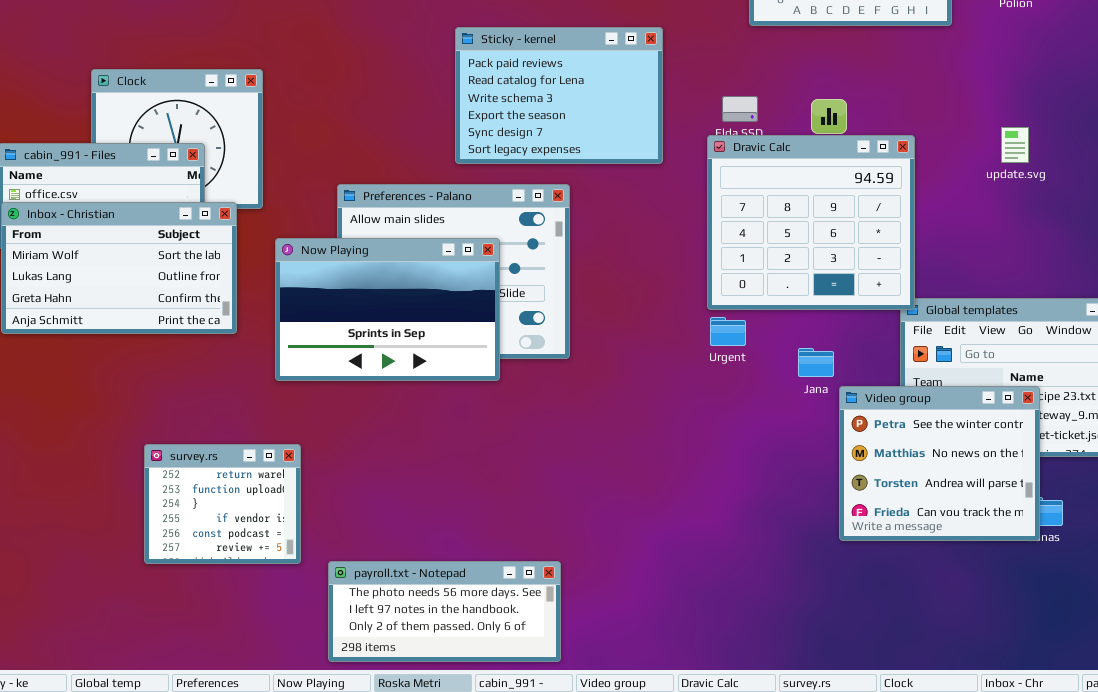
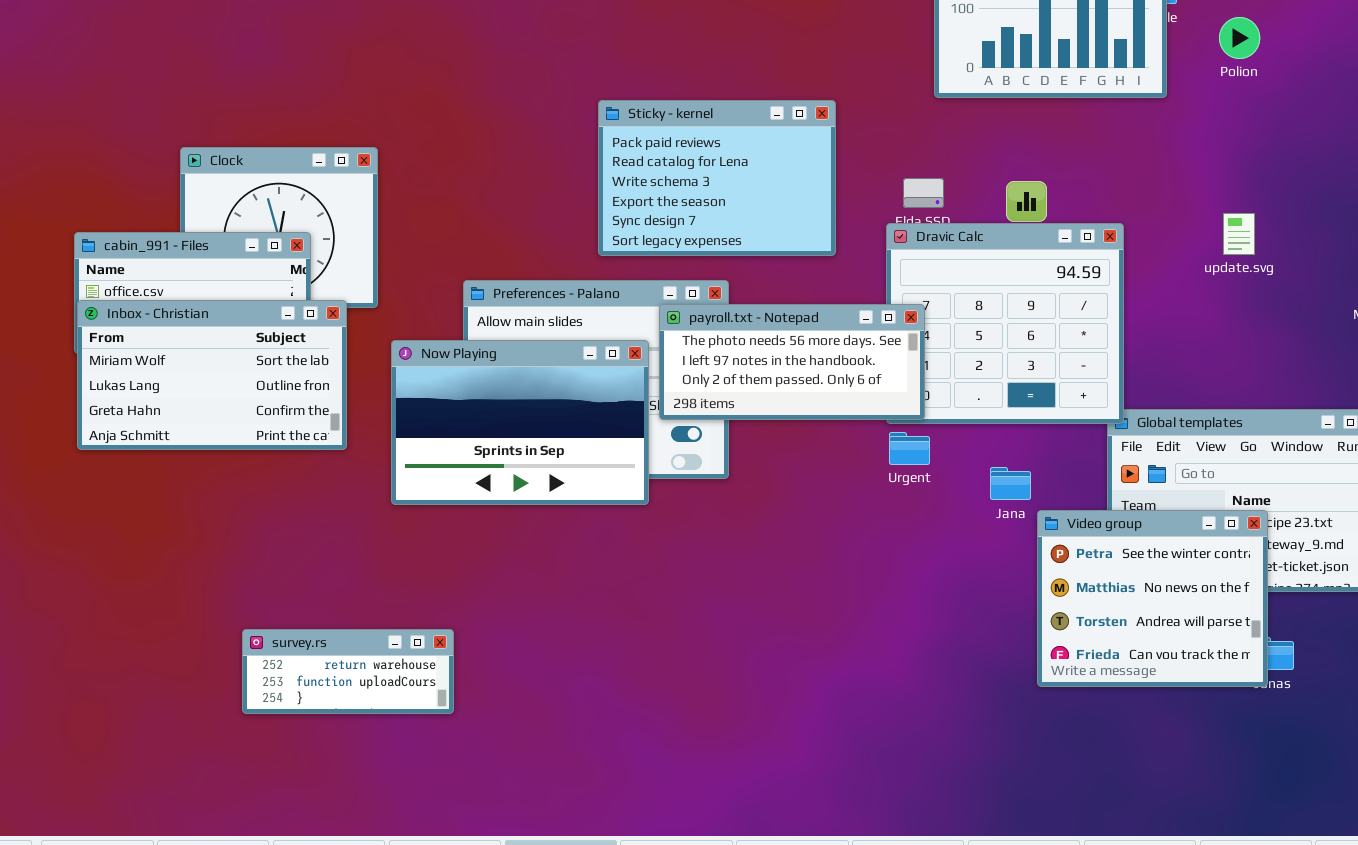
survey.rs: [144,444,301,564] -> [242,629,454,714], resized
payroll.txt - Notepad: [328,561,561,662] -> [659,304,925,420], moved

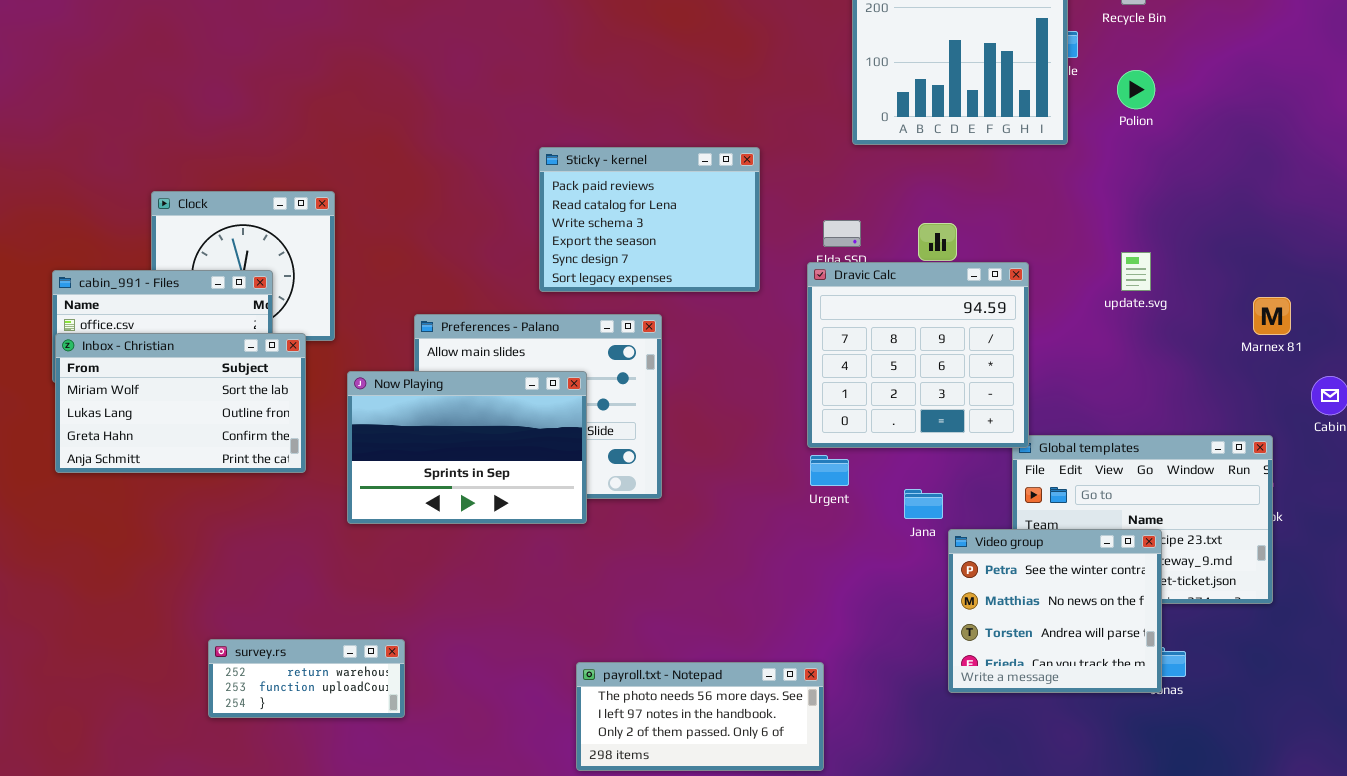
payroll.txt - Notepad: [659,304,925,420] -> [576,662,824,771], moved

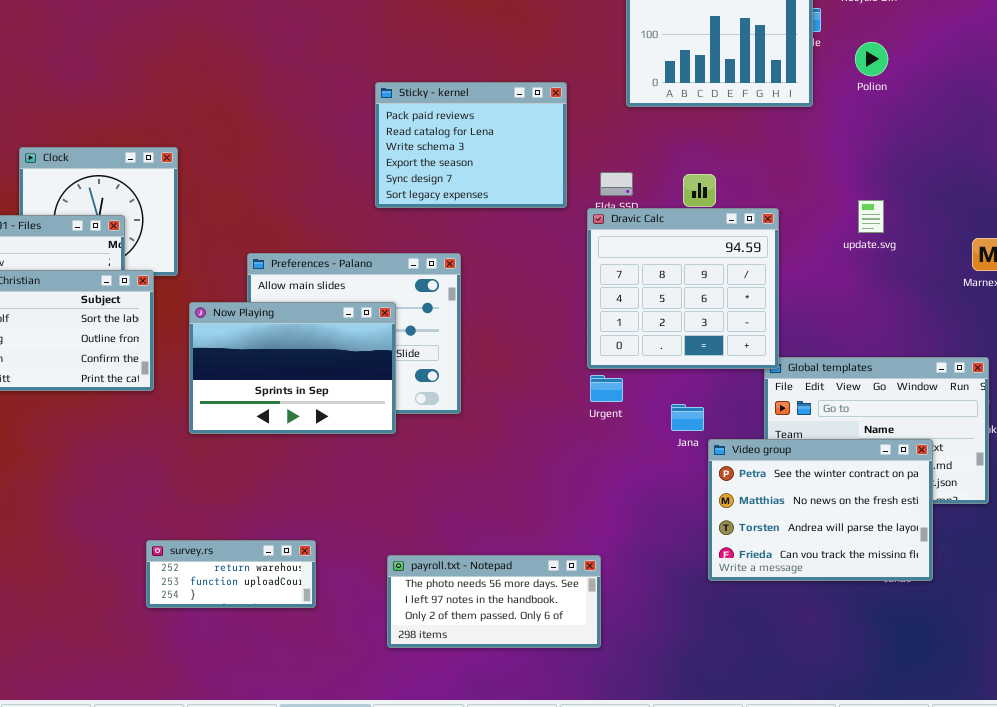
Sticky - kernel: [539,147,760,292] -> [375,82,567,208], moved
Video group: [948,529,1162,693] -> [708,439,933,581], resized
survey.rs: [208,639,405,718] -> [146,540,316,608], moved

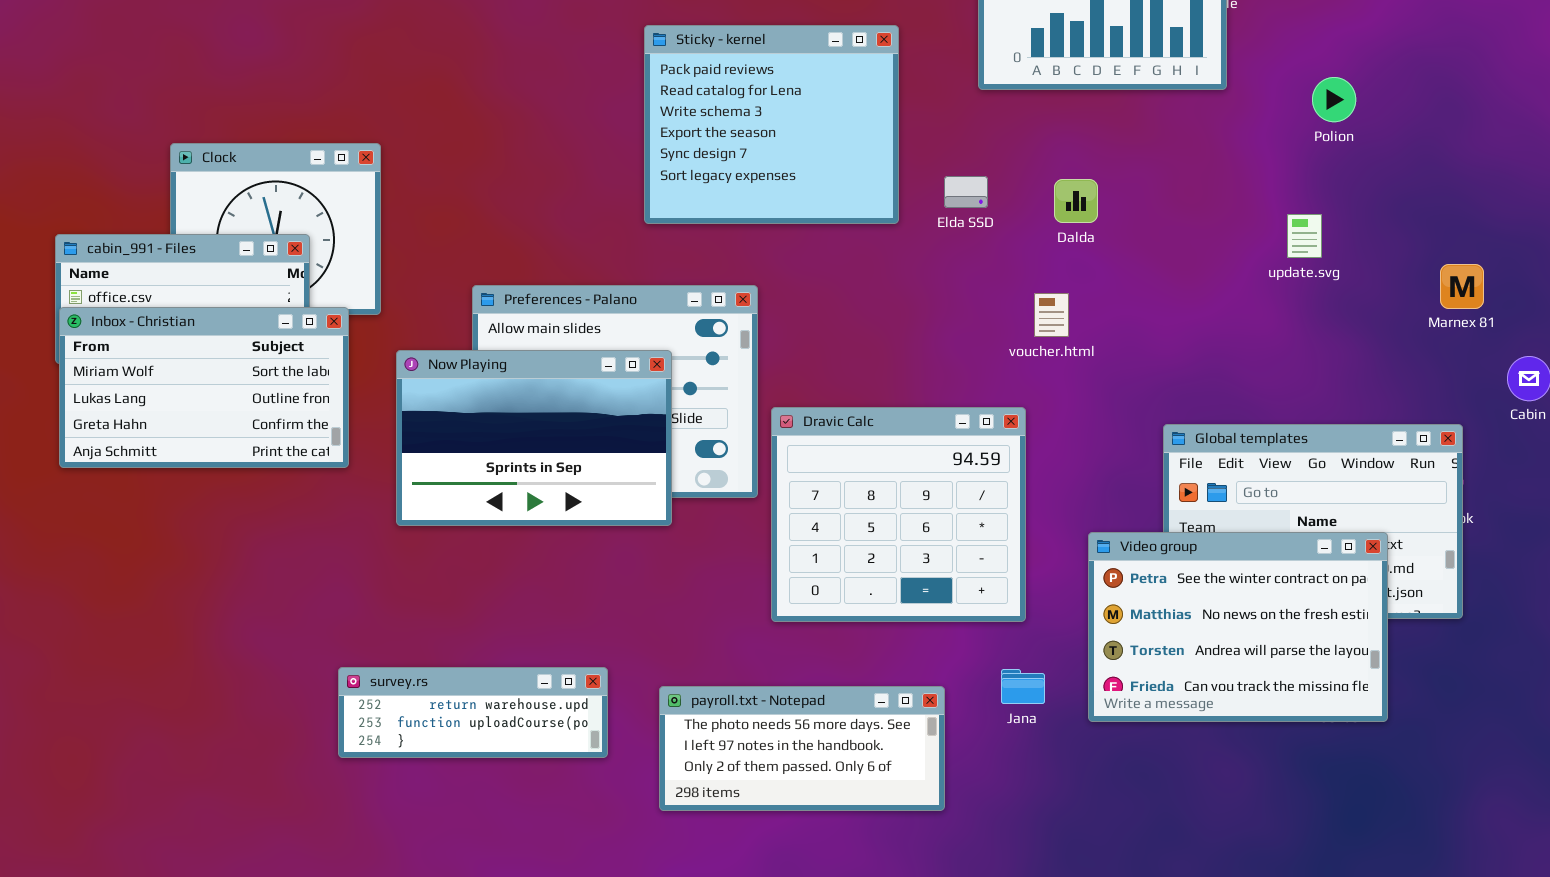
Polion: [855,42,888,76] -> [1312,77,1356,122], moved
Sticky - kernel: [375,82,567,208] -> [644,25,899,224], resized
Dravic Calc: [587,208,779,369] -> [771,407,1026,622], moved
Jana: [671,404,704,431] -> [1001,669,1045,704], moved
survey.rs: [146,540,316,608] -> [338,667,608,758], resized

